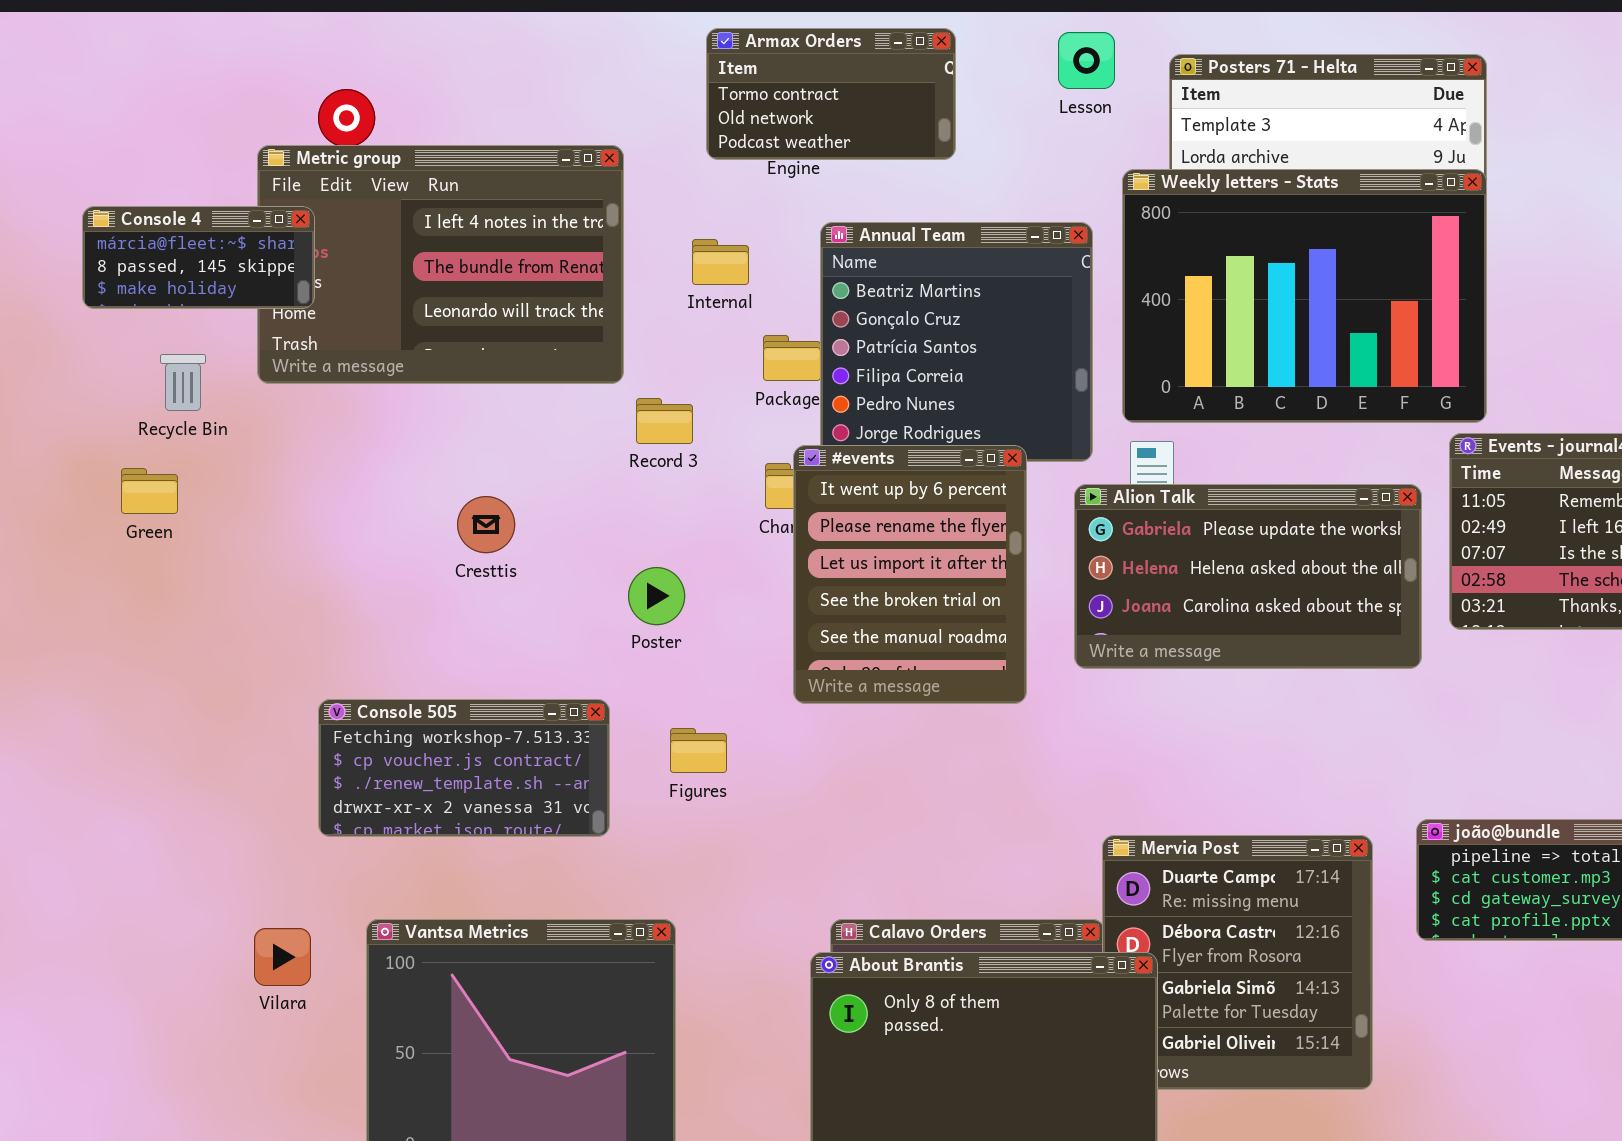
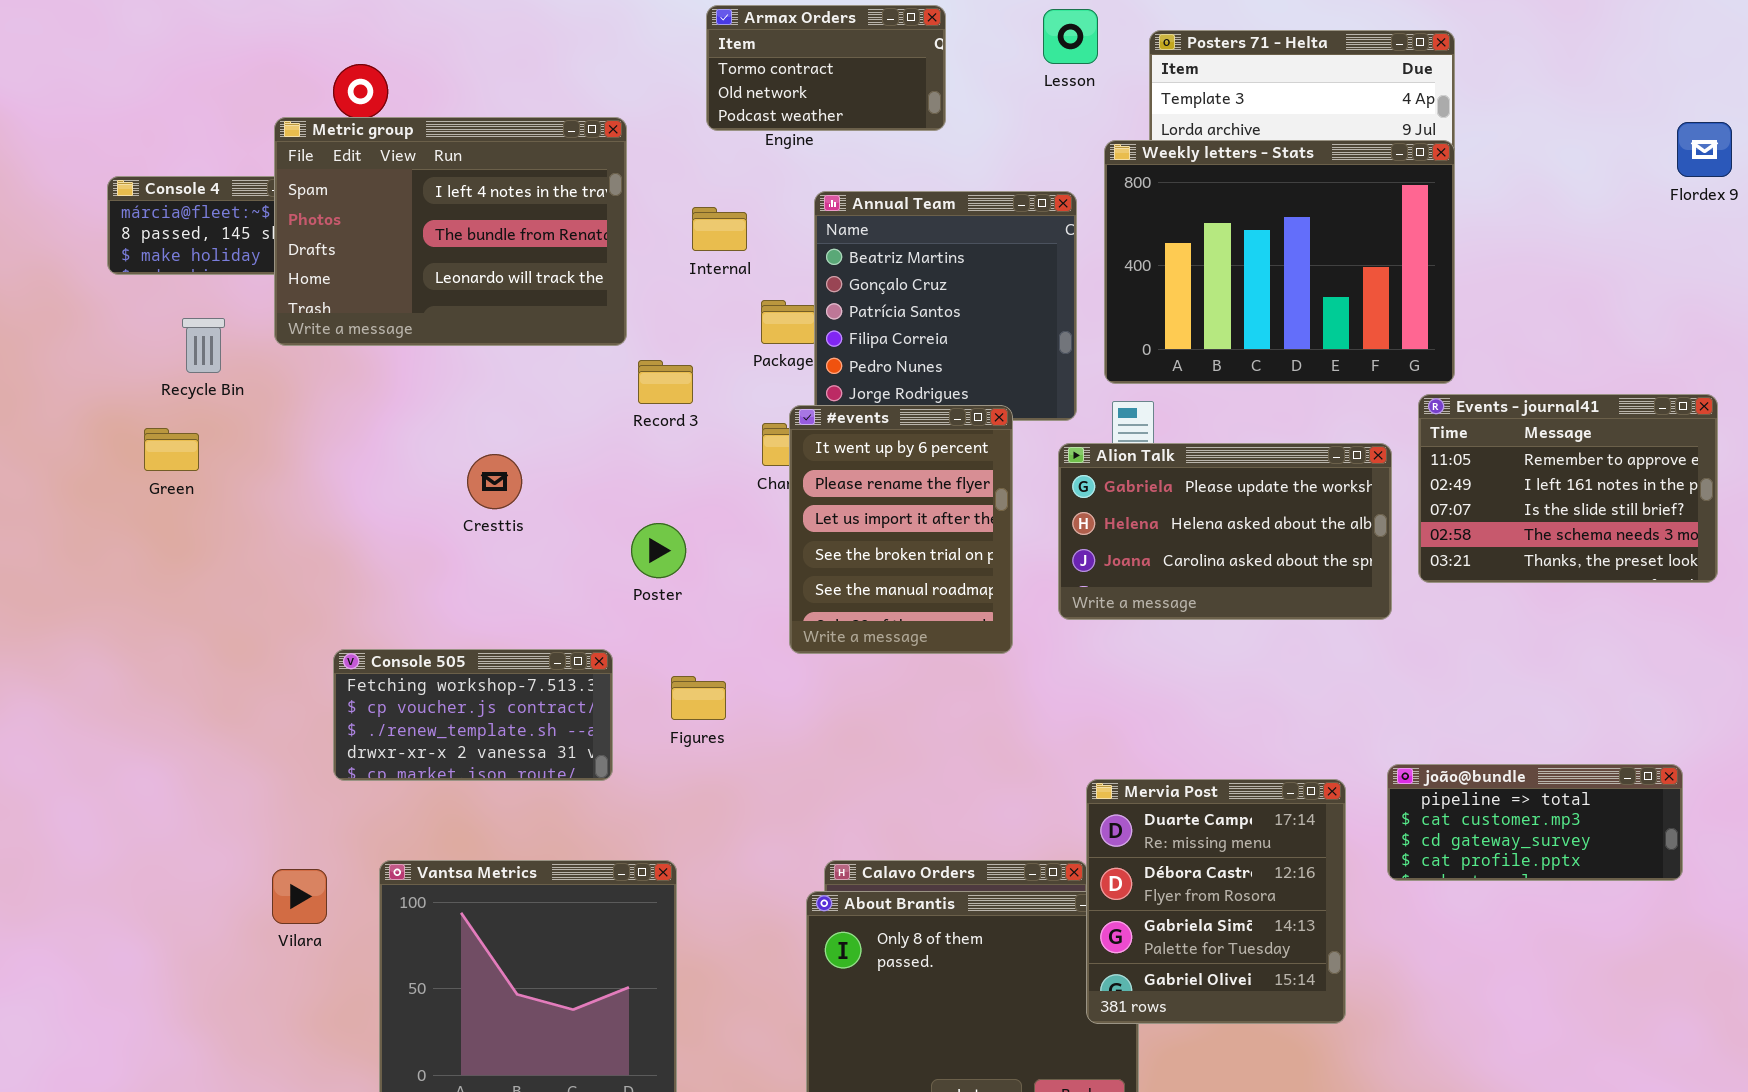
Metric group: [257,145,624,384] -> [274,117,627,346], raised
Mervia Post: [1102,835,1373,1090] -> [1086,779,1346,1024], raised

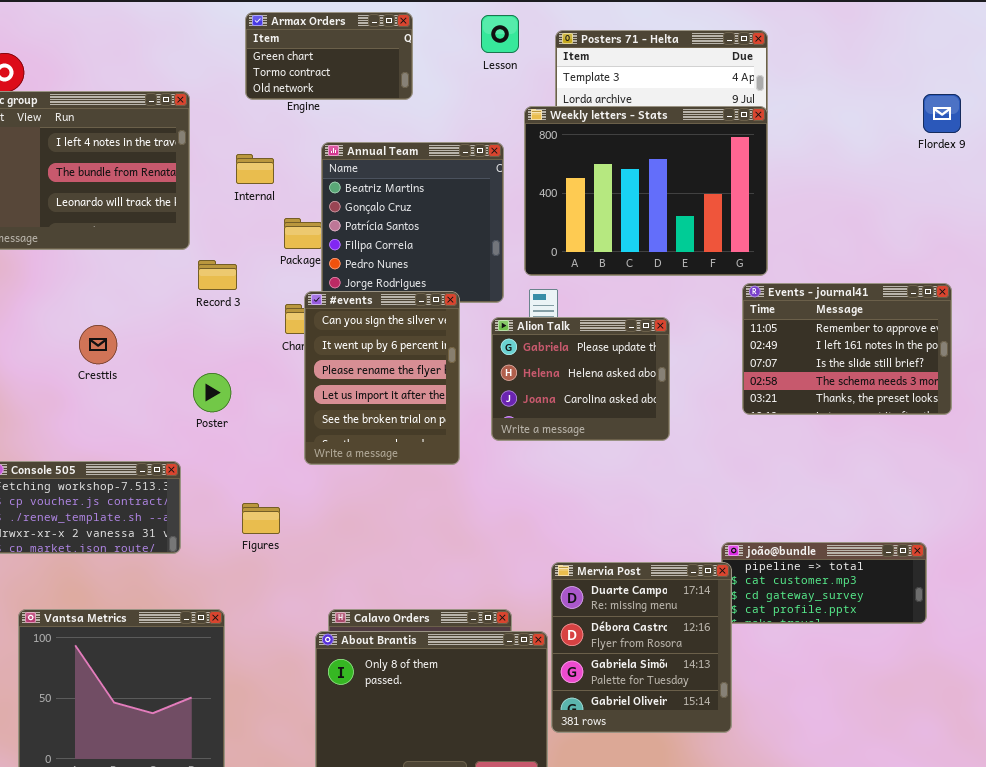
Armax Orders: [706,5,946,131] -> [245,12,413,100], scrolled up 1 row
#events: [789,405,1013,654] -> [304,291,460,465], scrolled up 1 row
Alion Talk: [1058,443,1392,620] -> [491,317,670,441], resized
Figures: [671,676,726,720] -> [242,503,280,534], moved
Mervia Post: [1086,779,1346,1024] -> [551,562,732,733], moved

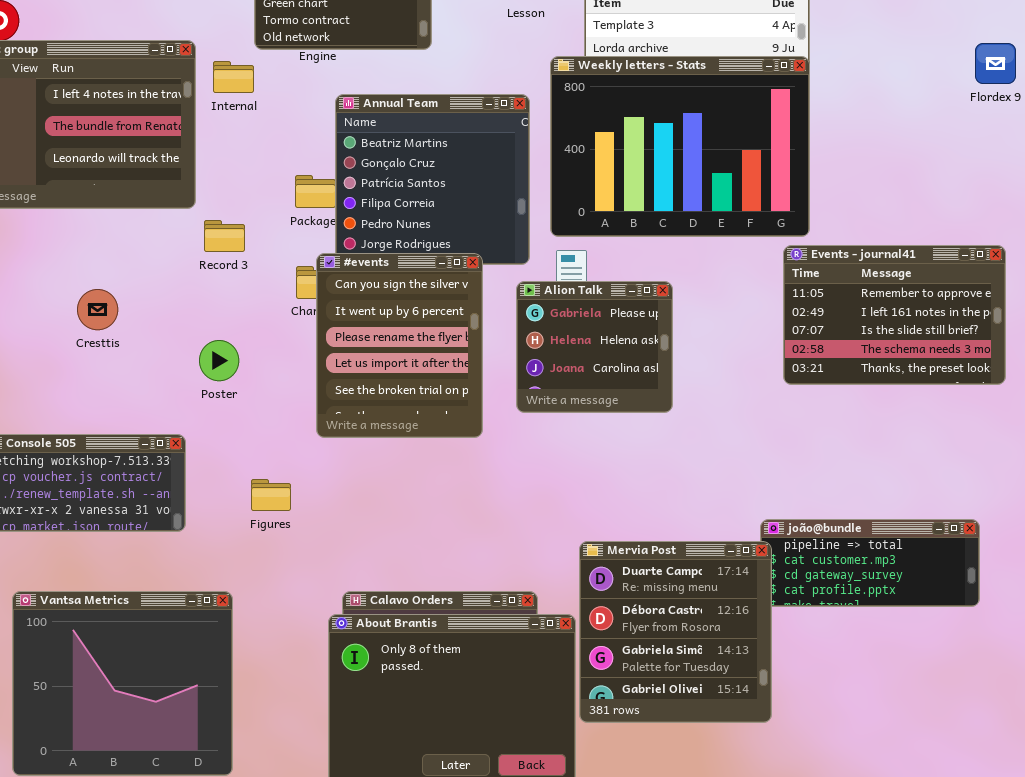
Internal: [236,154,274,184] -> [213,61,254,93], moved
Alion Talk: [491,317,670,441] -> [516,281,673,413], resized

